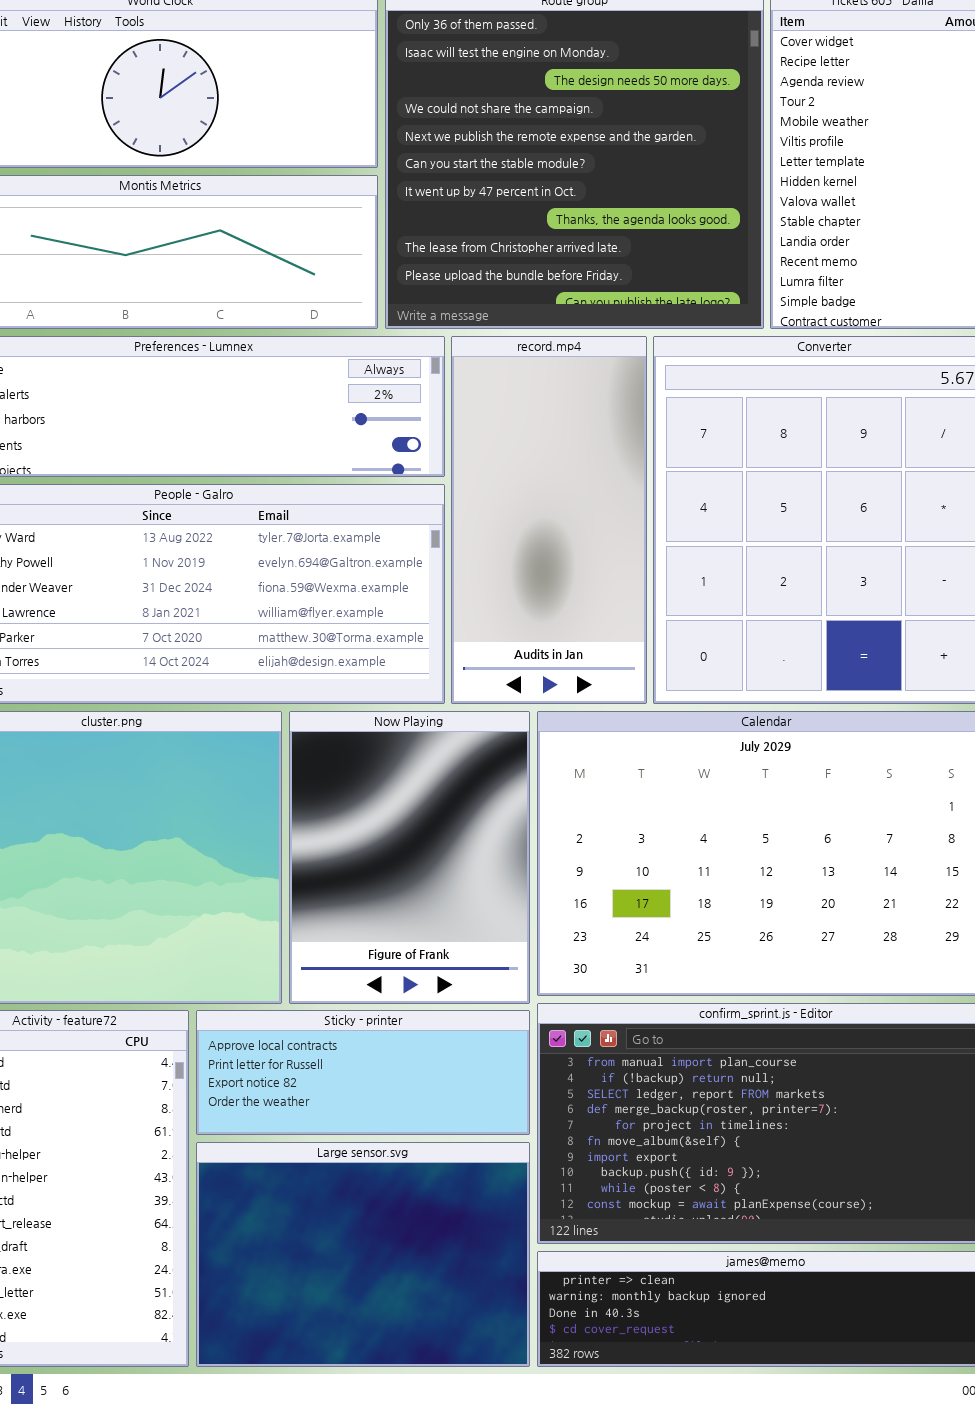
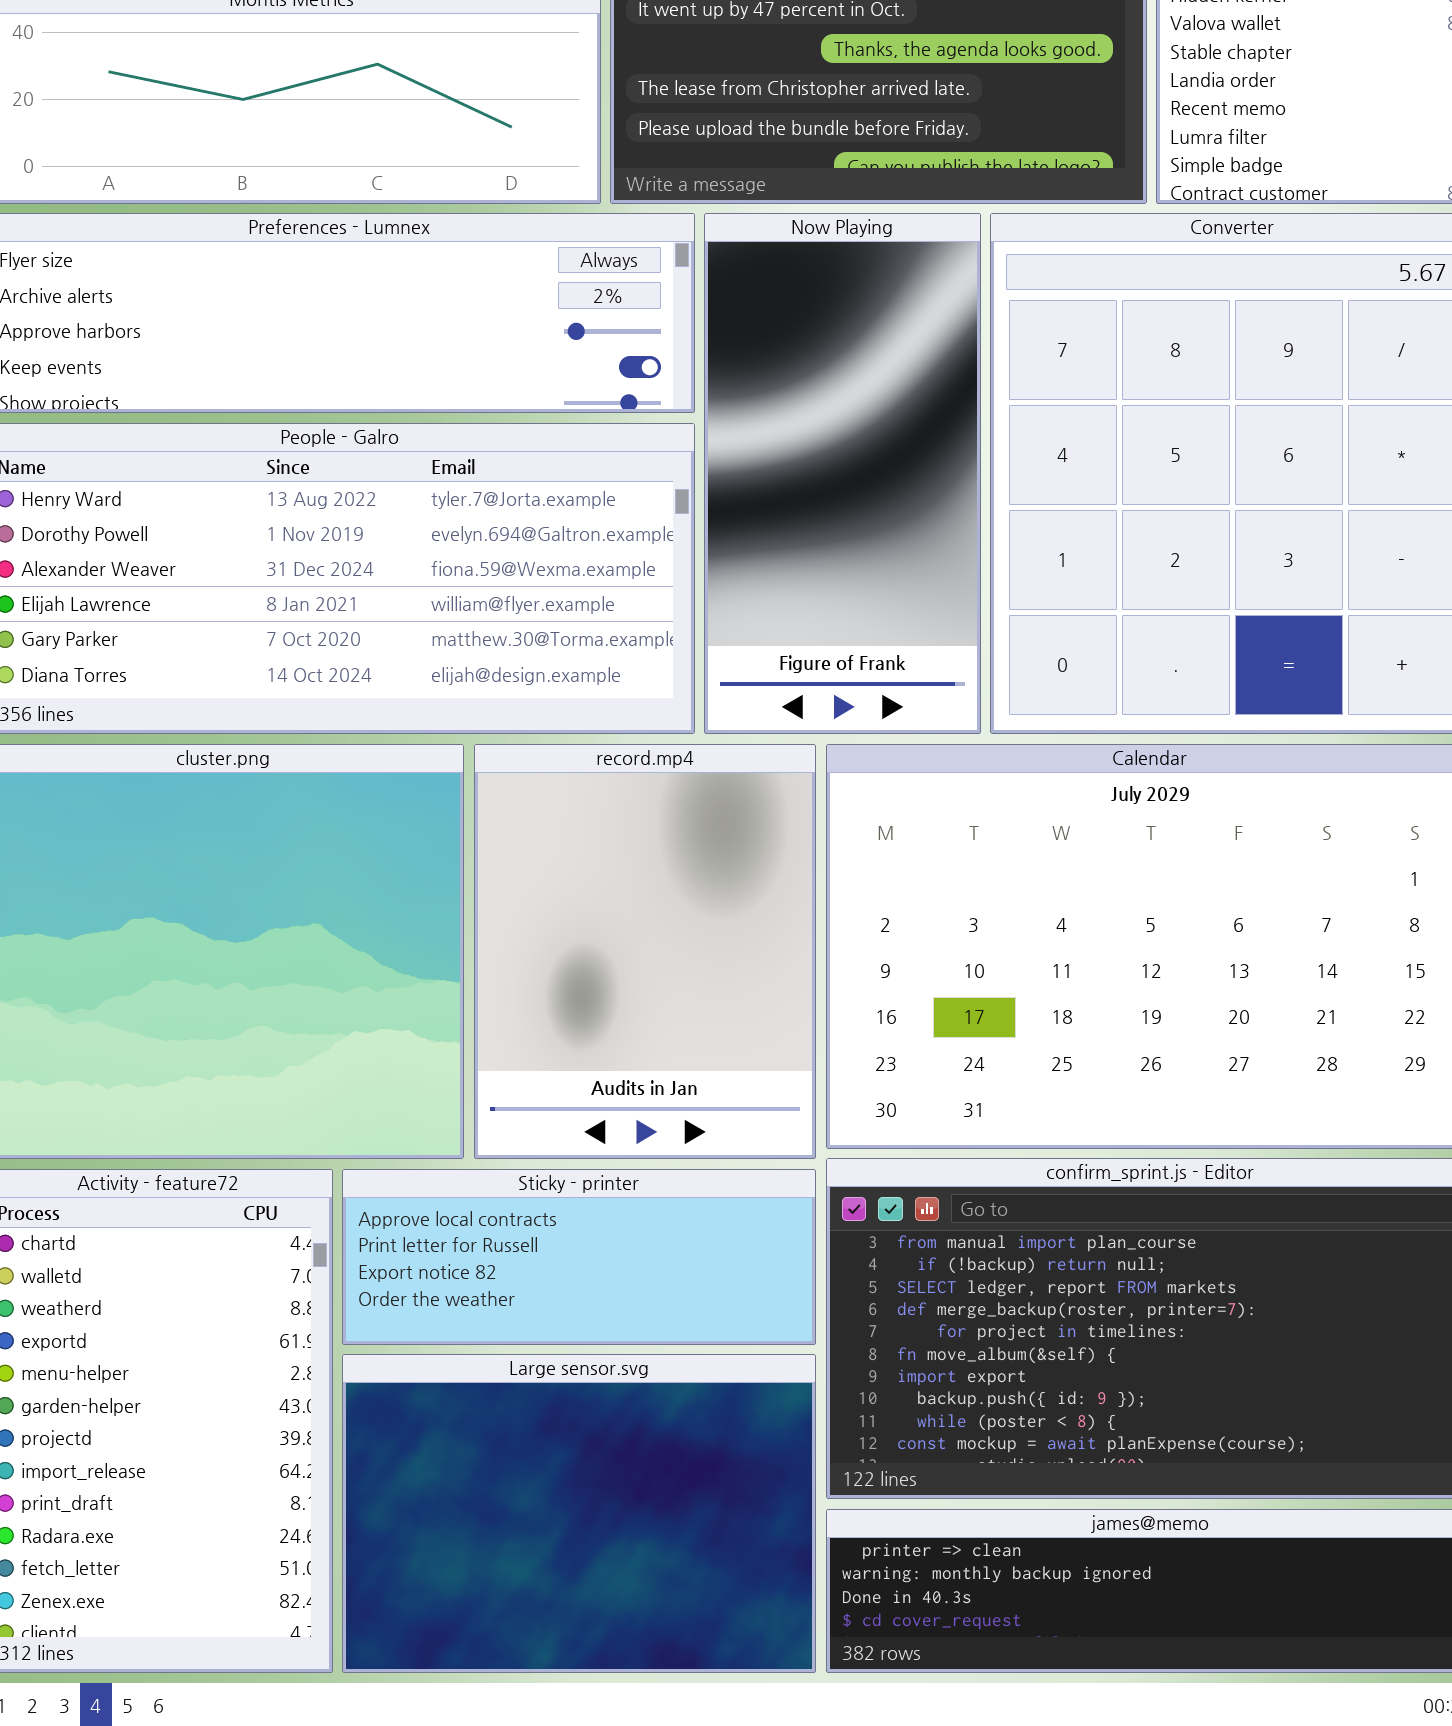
record.mp4: [451,336,647,704] -> [474,744,816,1159], moved, resized
Now Playing: [289,711,530,1004] -> [704,213,981,734], moved, resized

